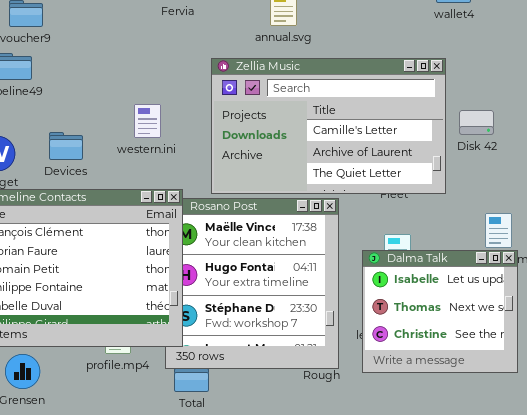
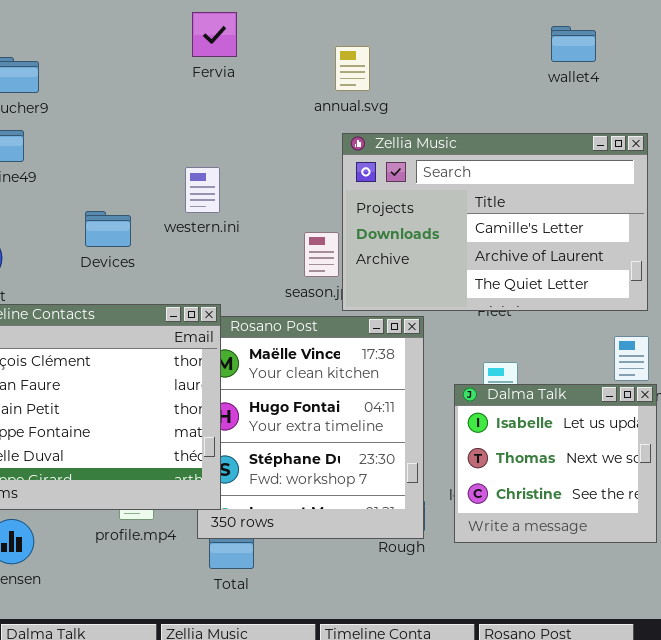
Zellia Music: [211,58,446,194] -> [342,133,648,311], moved
western.ini: [134,104,161,138] -> [185,167,220,213], moved
Devices: [49,132,83,160] -> [85,211,131,247], moved

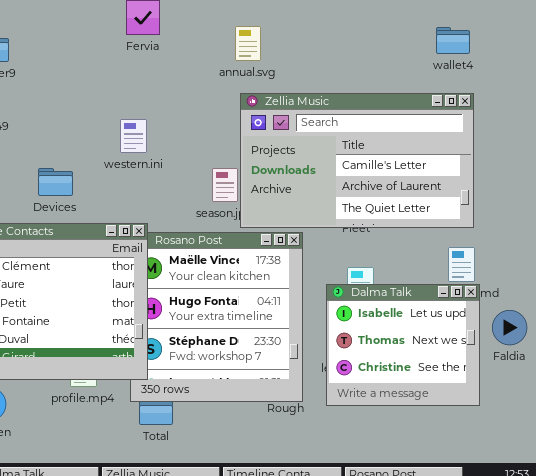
wallet4: [551,26,596,62] -> [436,27,470,54], moved
Devices: [85,211,131,247] -> [38,168,73,196], moved

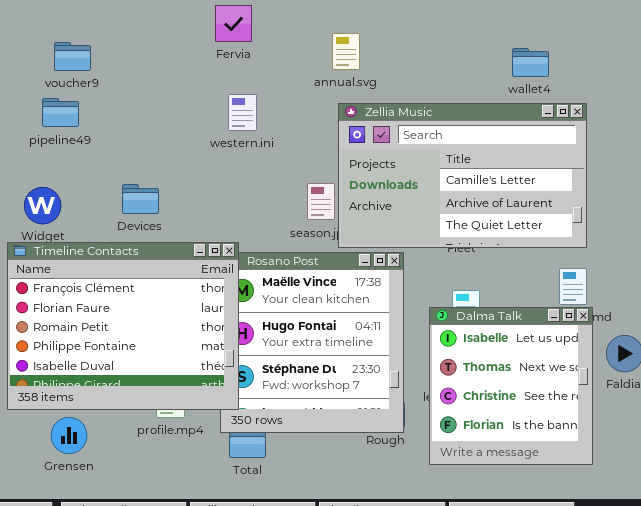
wallet4: [436,27,470,54] -> [512,48,549,77], moved
western.ini: [120,119,147,153] -> [228,94,257,131], moved
Dalma Talk: [326,284,480,406] -> [429,307,593,465], resized

